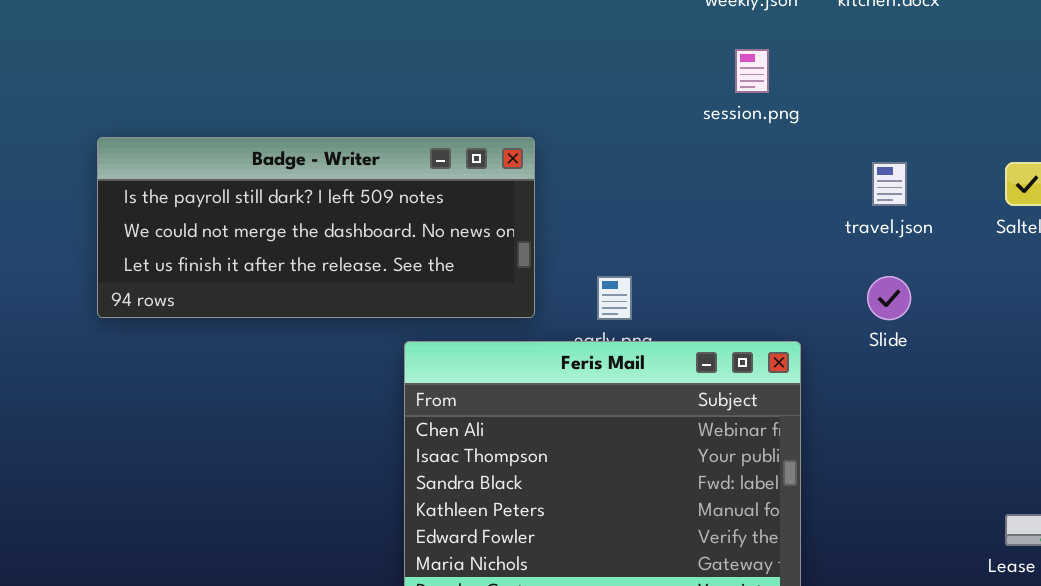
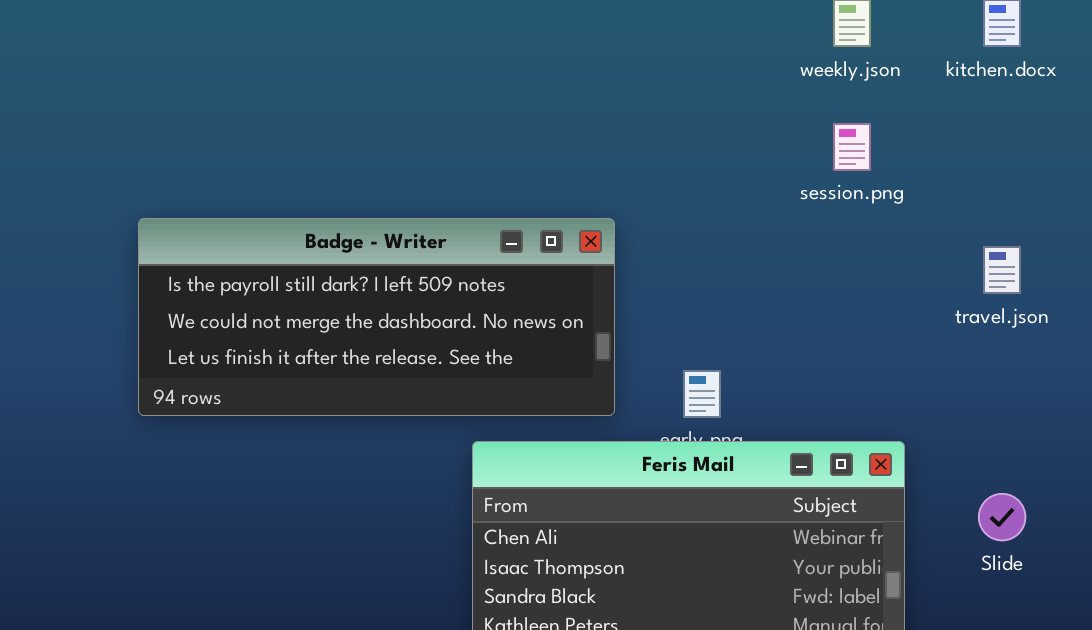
Slide: [867,276,911,320] -> [978,493,1026,541], moved

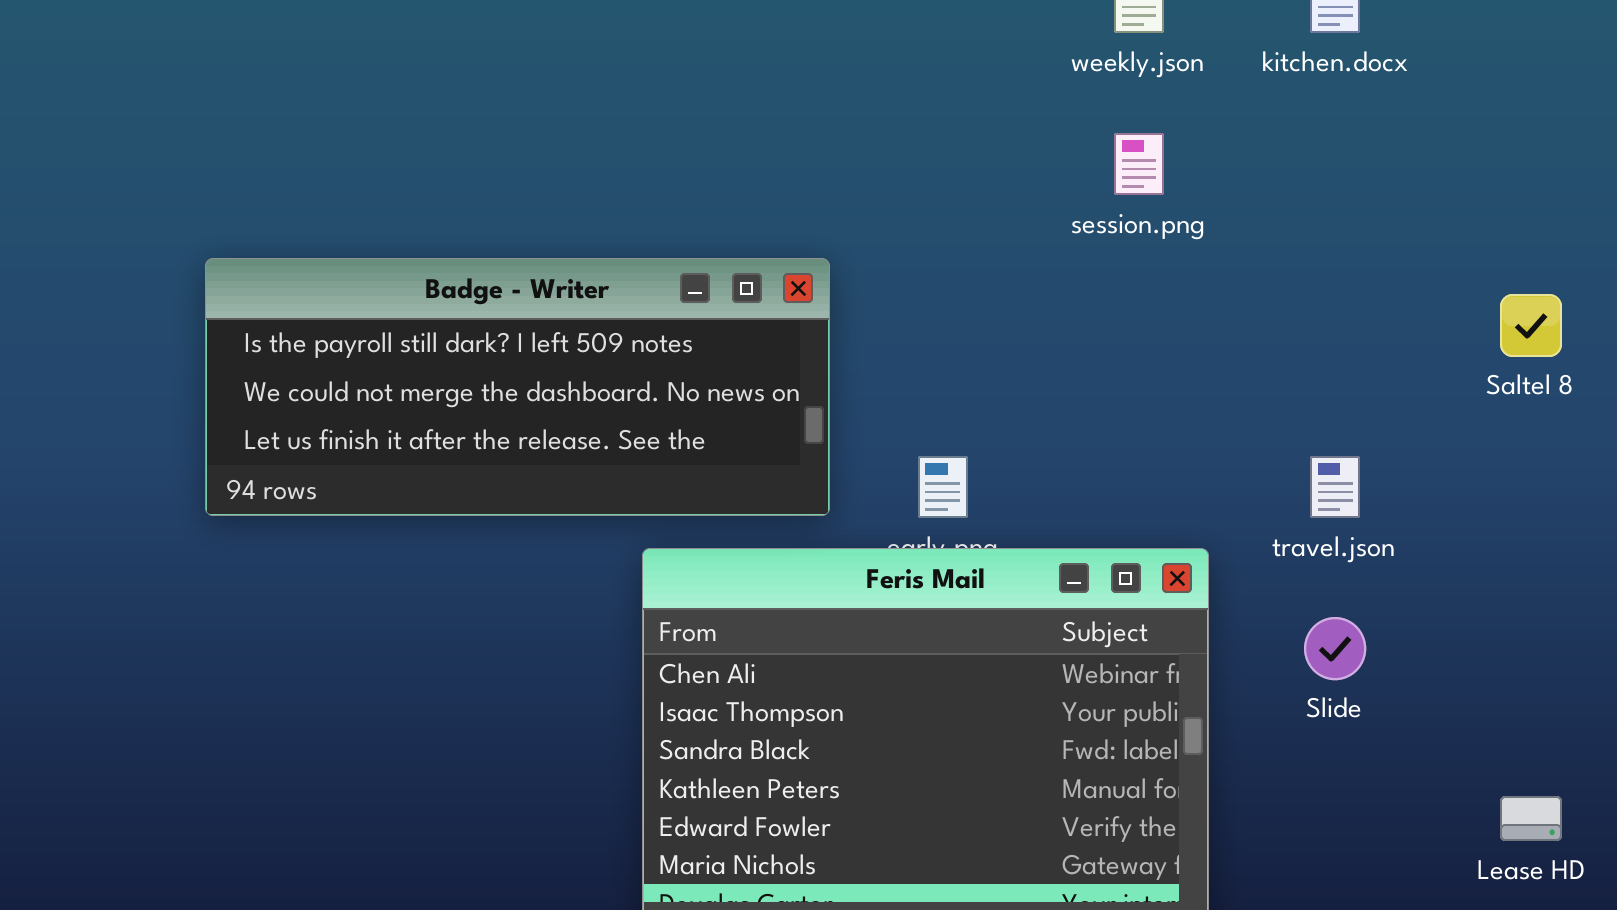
travel.json: [983,246,1021,294] -> [1310,456,1360,518], moved

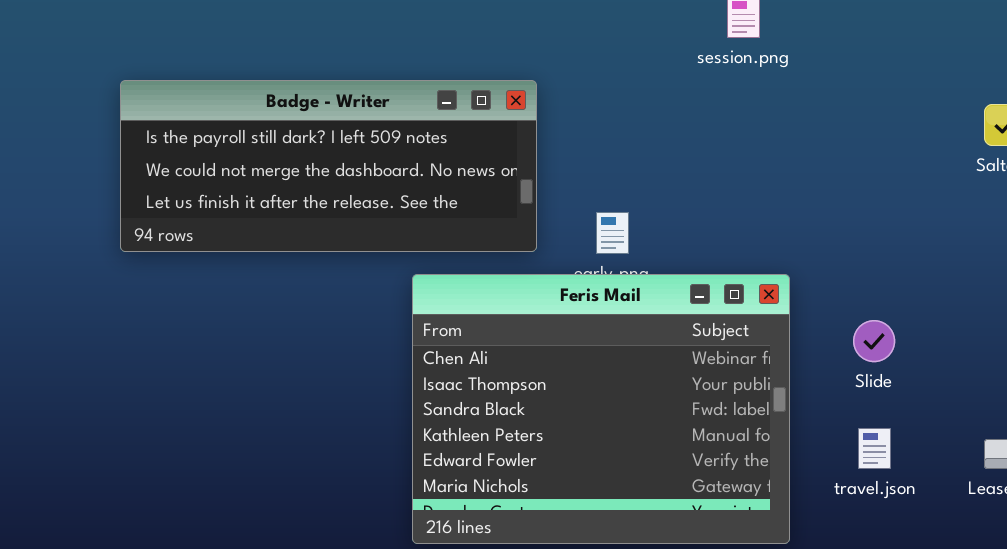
travel.json: [1310,456,1360,518] -> [858,428,891,469], moved

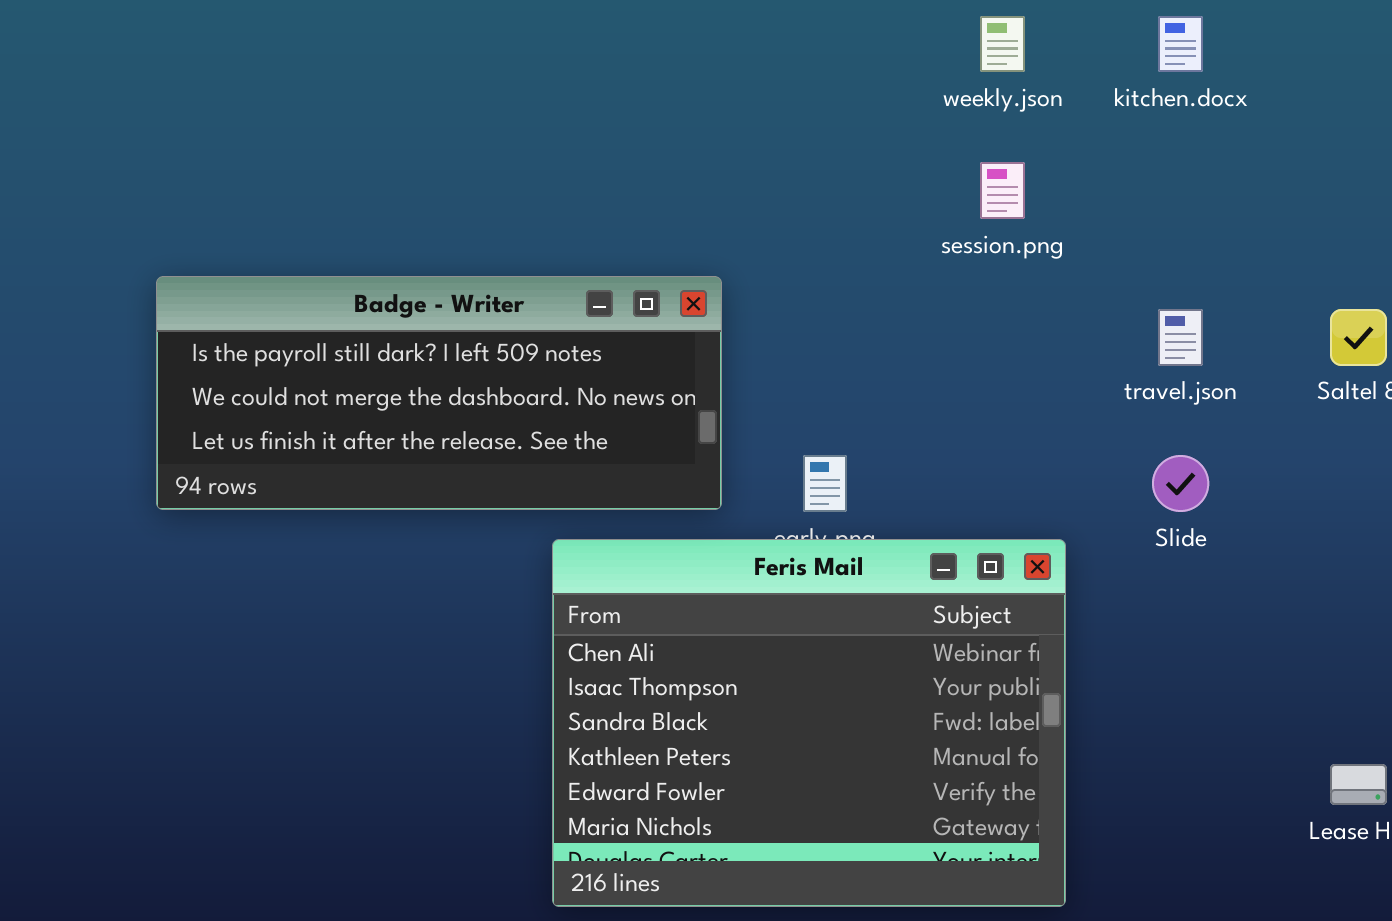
Slide: [853,320,895,362] -> [1152,455,1209,512], moved
travel.json: [858,428,891,469] -> [1158,309,1203,366], moved

